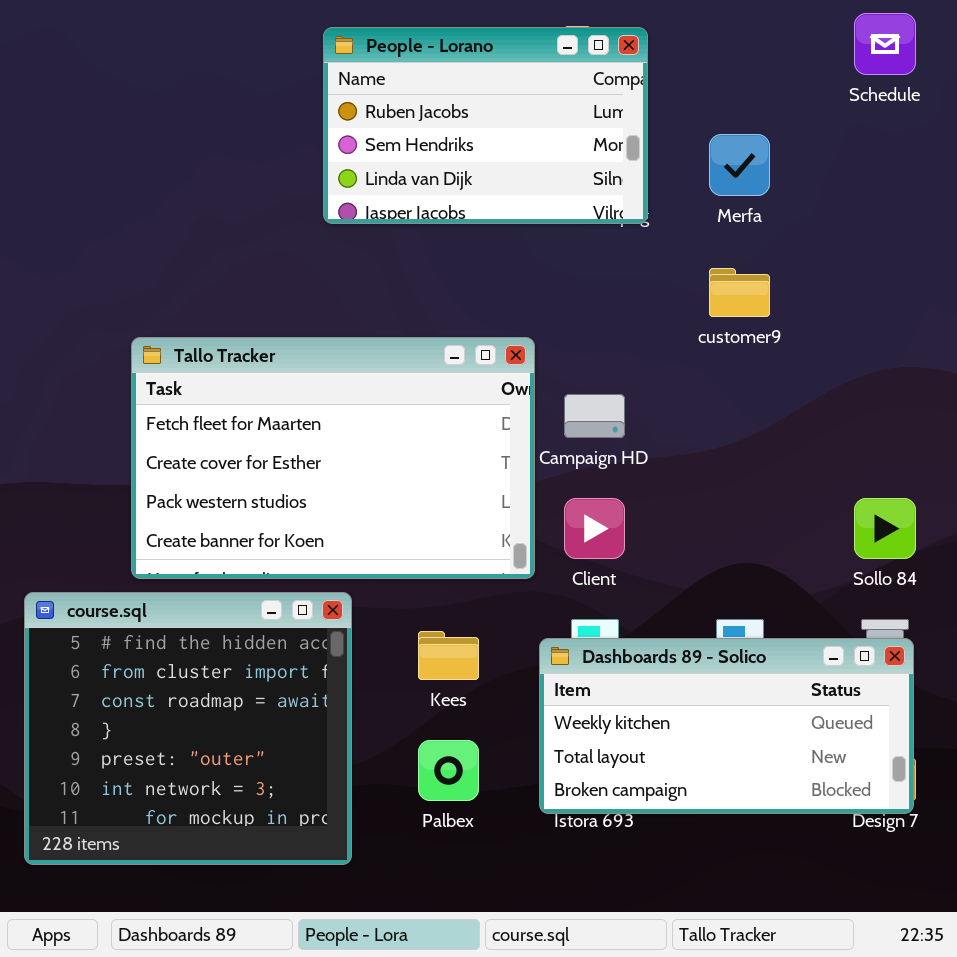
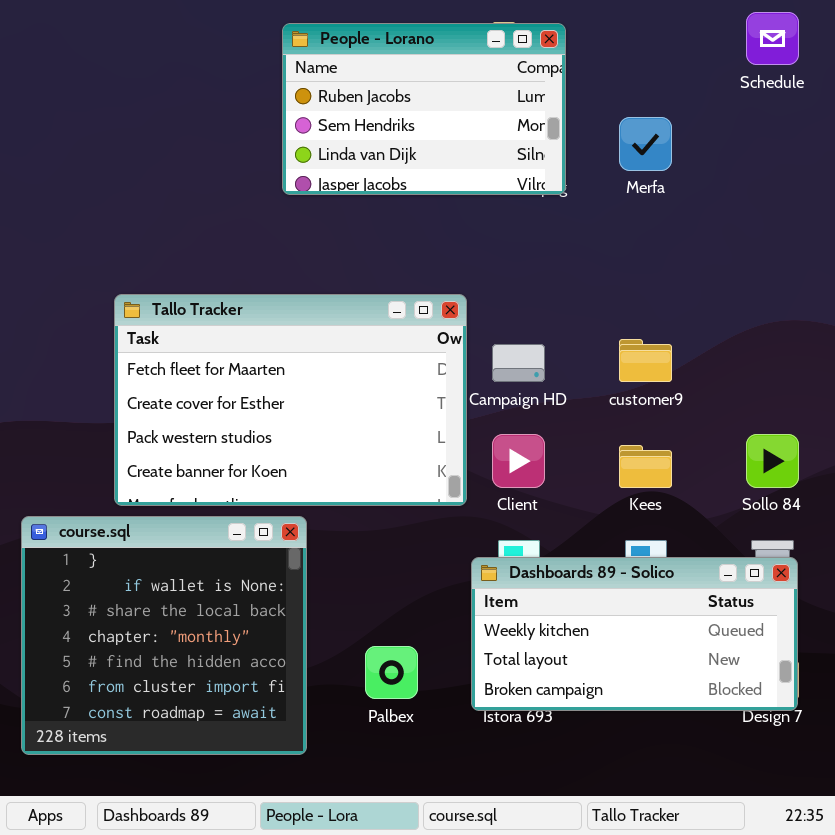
customer9: [709,268,770,317] -> [619,339,672,382], moved
course.sql: [24,592,352,865] -> [21,516,307,755], scrolled up 4 rows
Kees: [418,631,479,680] -> [619,445,672,488], moved

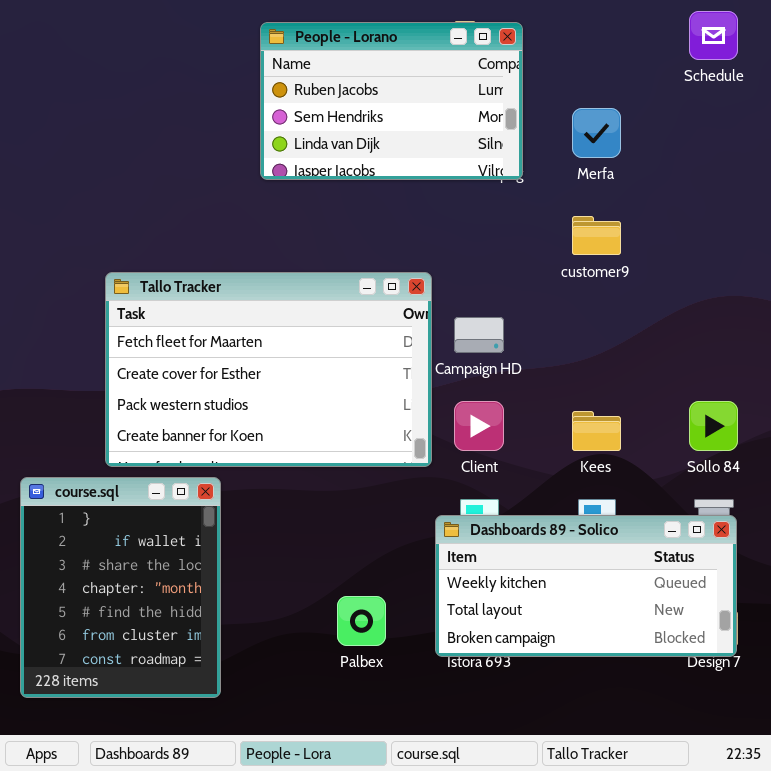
customer9: [619,339,672,382] -> [572,216,621,255], moved
course.sql: [21,516,307,755] -> [20,477,221,698], resized

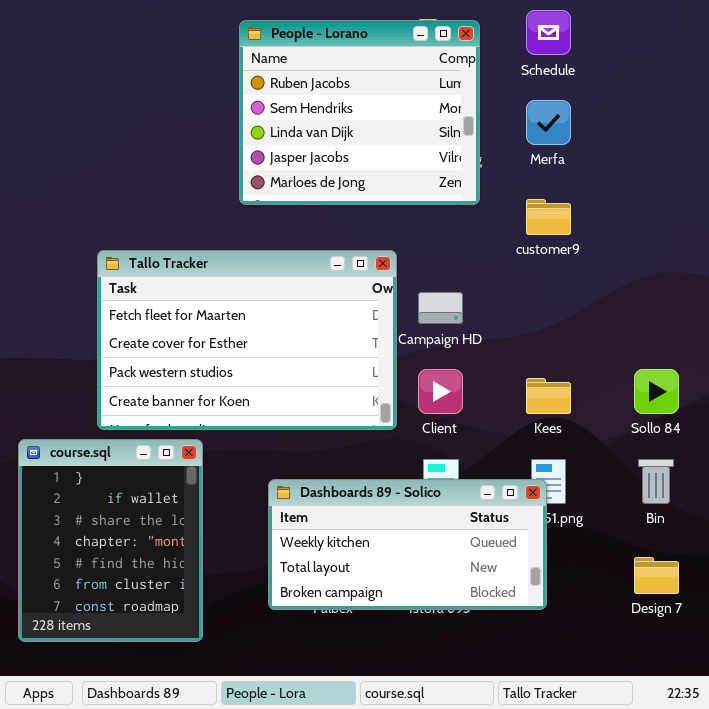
Schedule: [689,11,738,60] -> [526,10,571,55], moved
People - Lorano: [260,22,523,180] -> [239,20,480,205], resized
Dashboards 89 - Solico: [435,515,737,657] -> [268,479,547,610], moved

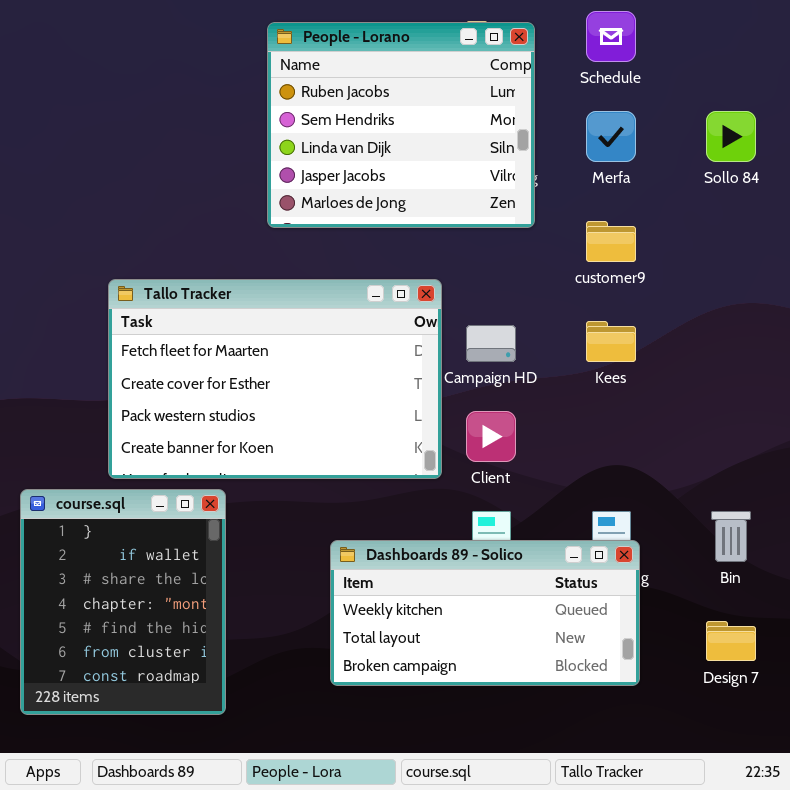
Sollo 84: [634,369,679,414] -> [706,111,756,162], moved
Kees: [526,378,571,414] -> [586,321,636,362], moved
Dashboards 89 - Solico: [268,479,547,610] -> [330,540,640,686], moved

